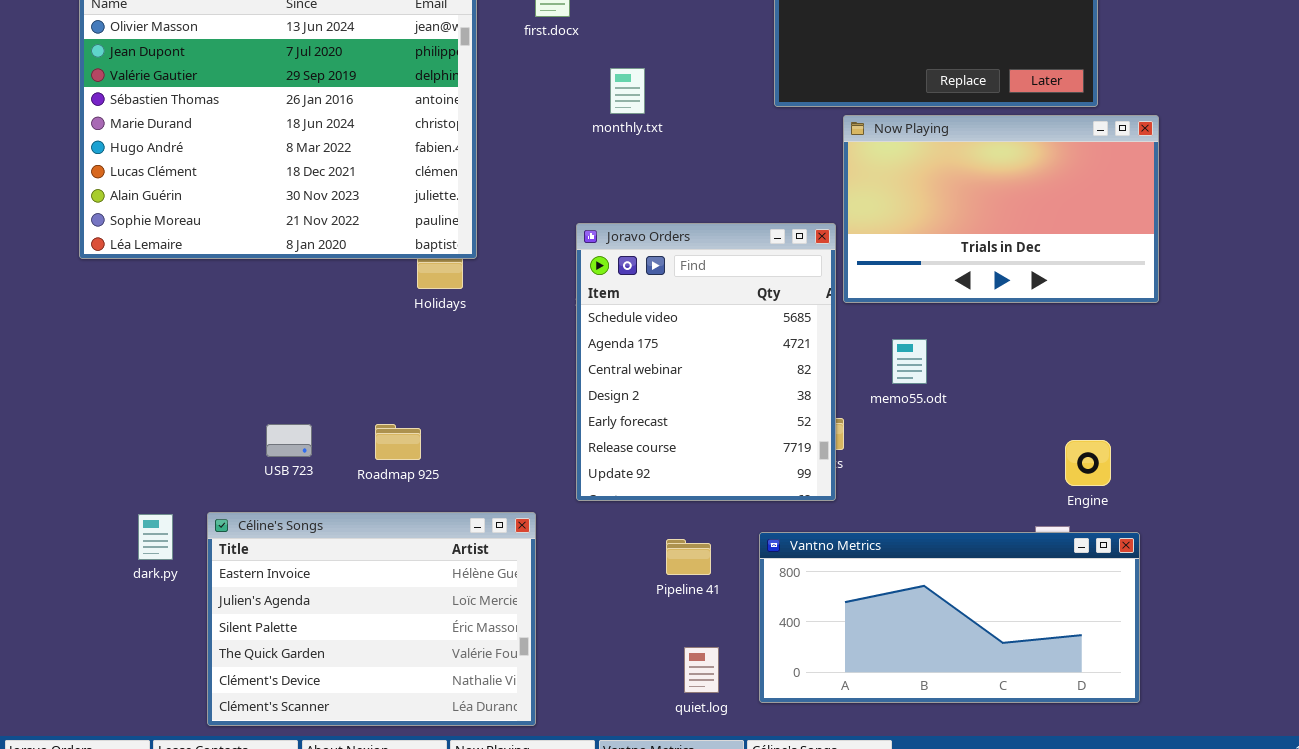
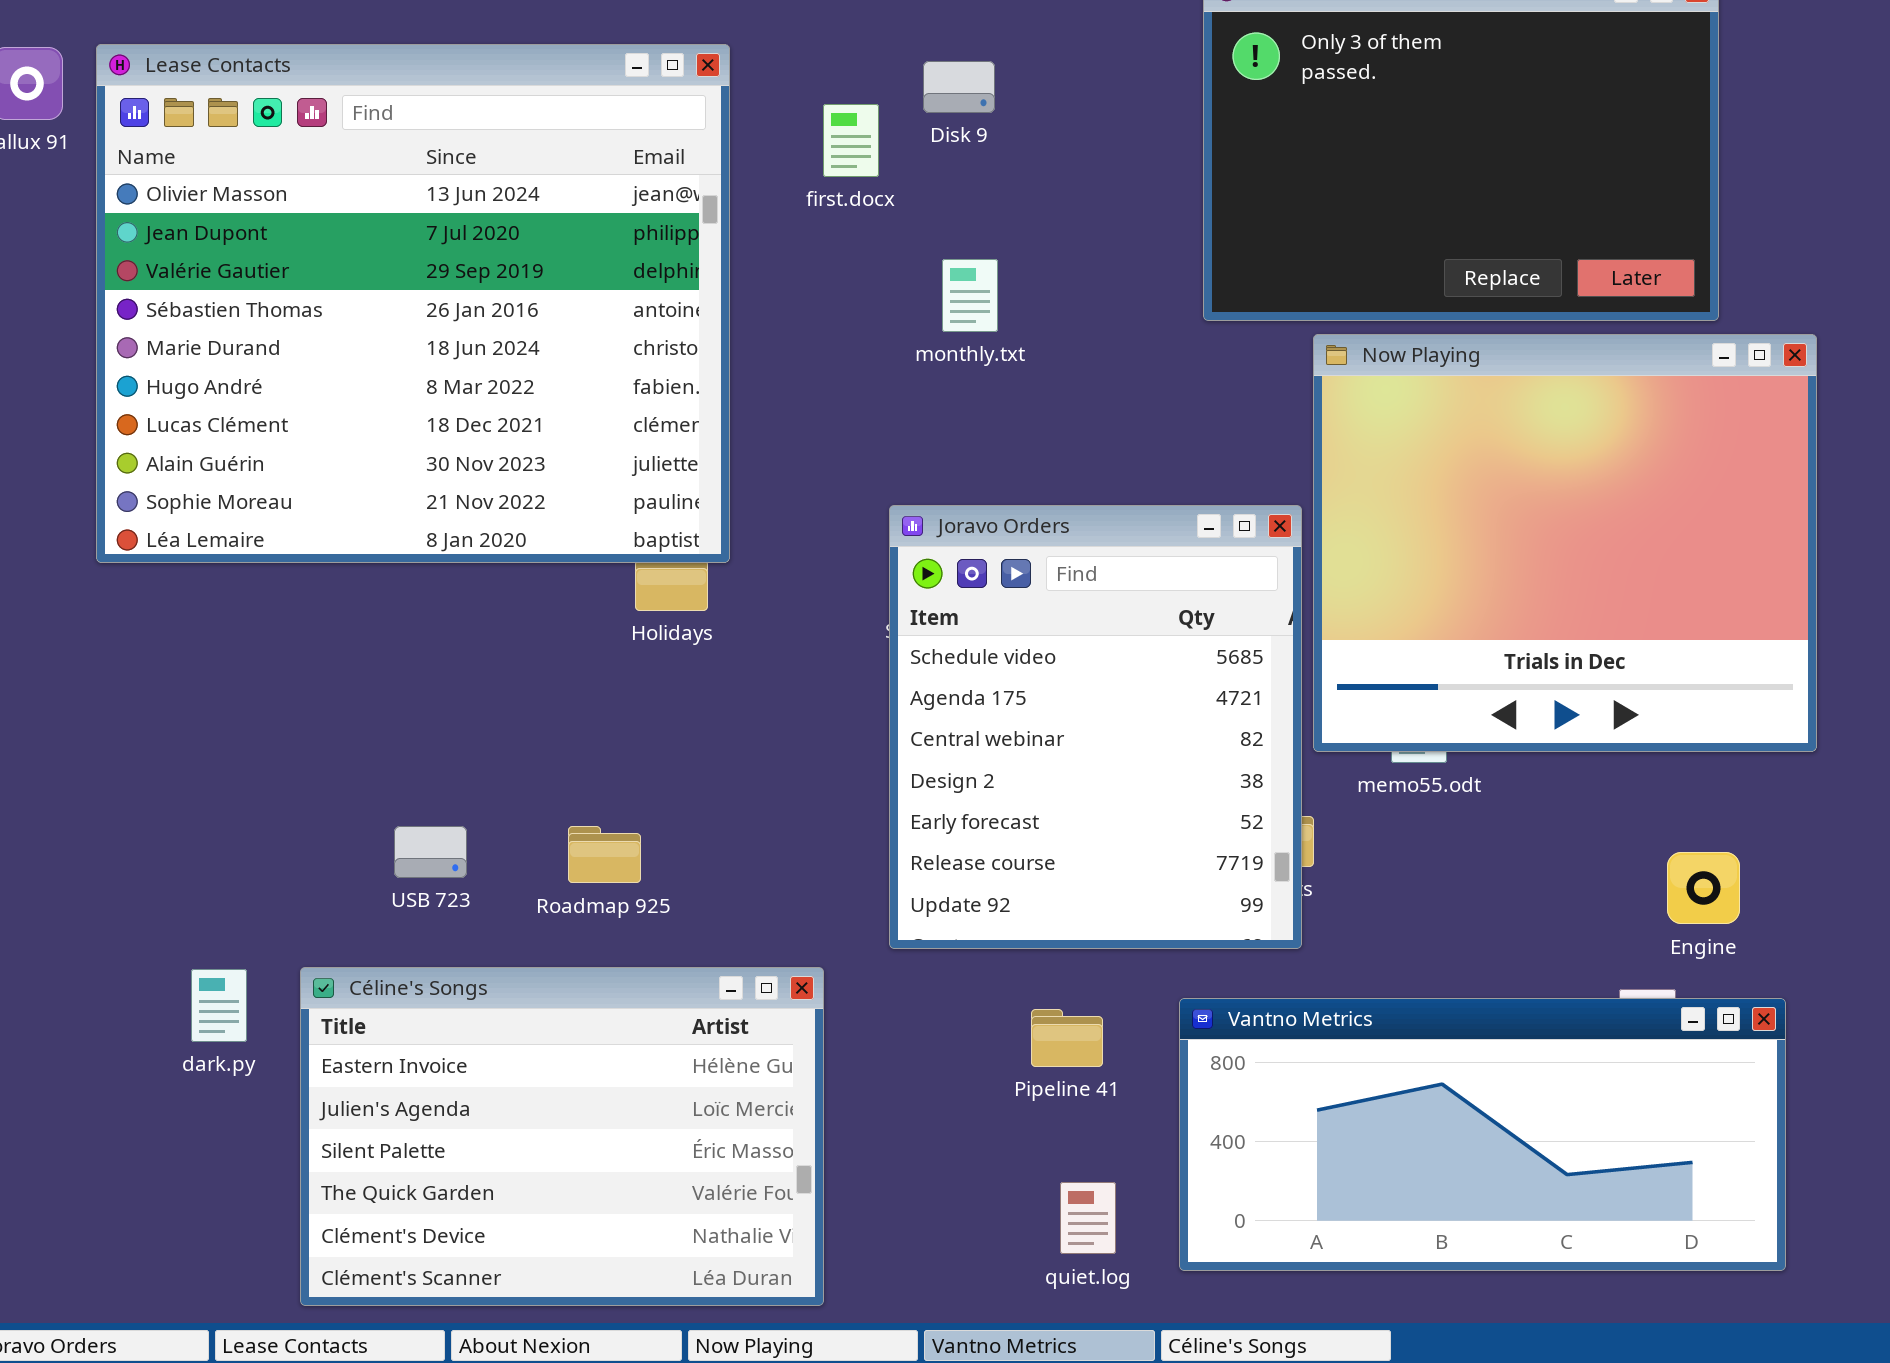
Now Playing: [843,115,1159,303] -> [1313,334,1817,752], resized

